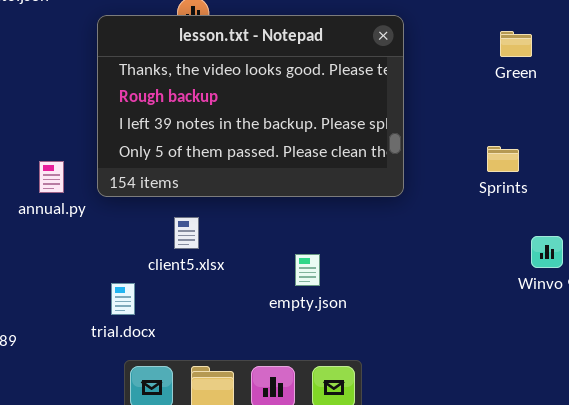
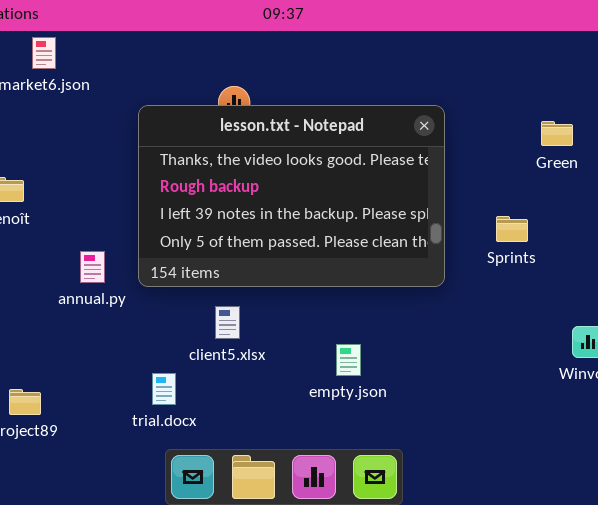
Sprints: [487,146,519,172] -> [496,216,528,242], moved

